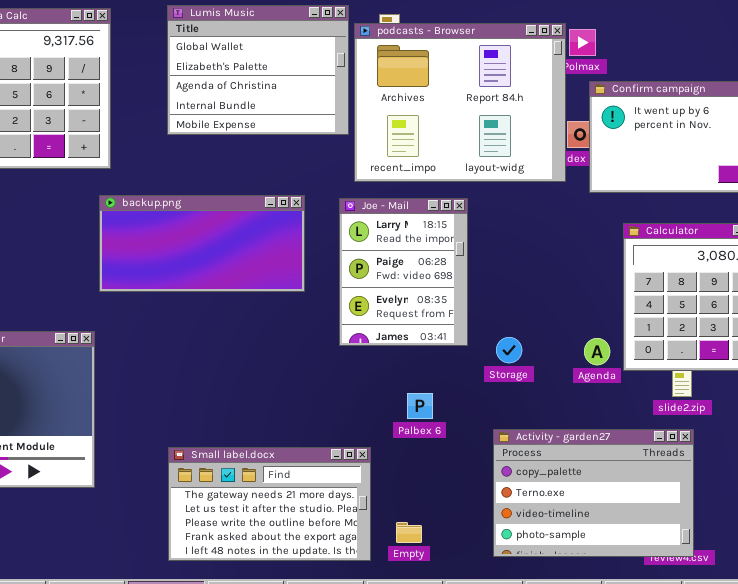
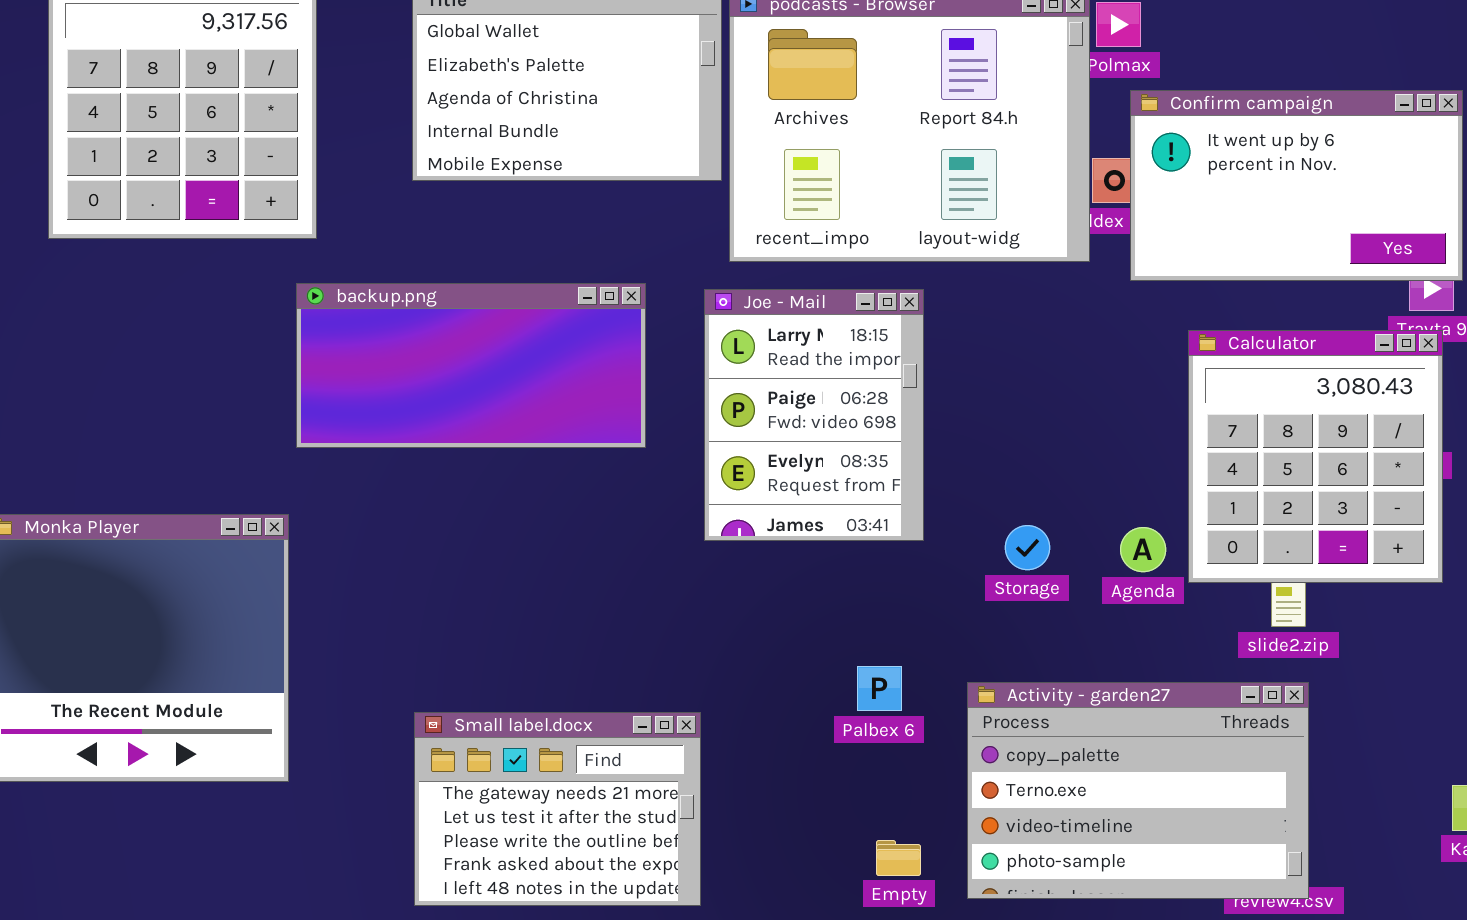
Storage: [496,337,522,363] -> [1005,525,1050,570], moved
Palbex 6: [407,393,433,419] -> [857,666,902,711], moved
Small label.docx: [168,447,371,561] -> [414,712,701,906], resized
Empty: [396,522,422,543] -> [876,840,921,876], moved

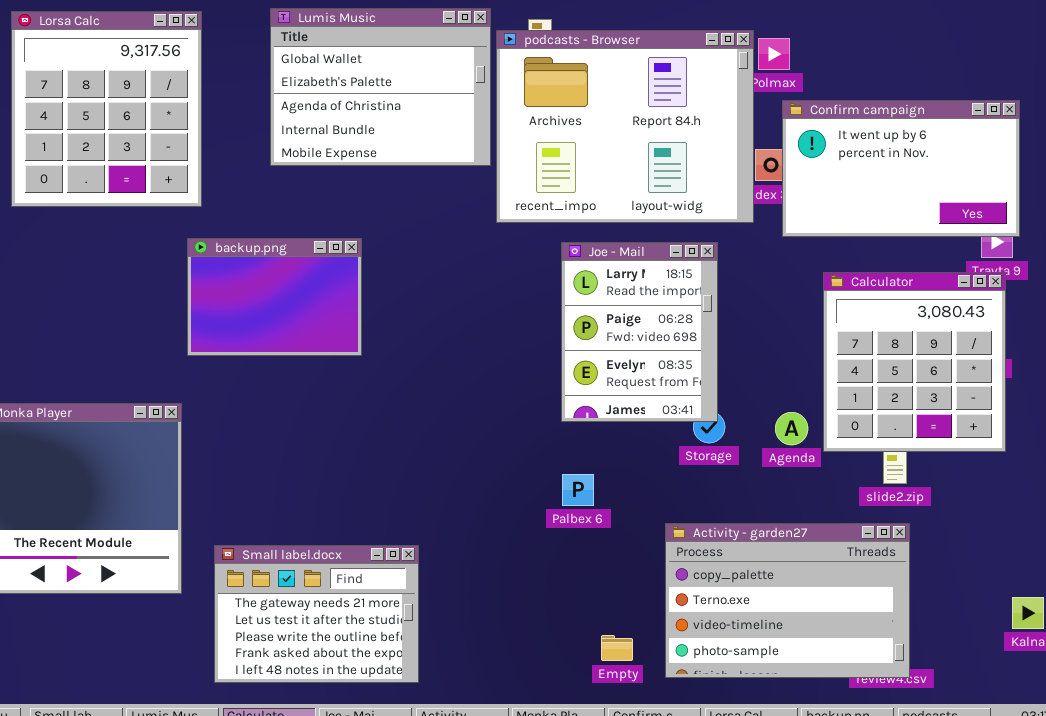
backup.png: [296,283,646,448] -> [187,238,362,356], resized
Joe - Mail: [704,289,924,541] -> [561,242,718,422], moved
Palbex 6: [857,666,902,711] -> [562,474,594,506], moved
Small label.docx: [414,712,701,906] -> [214,545,419,683], moved

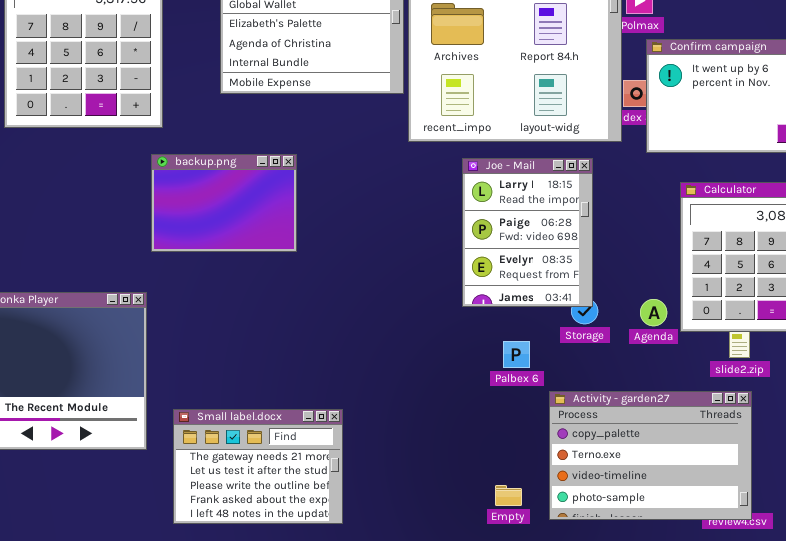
Palbex 6: [562,474,594,506] -> [503,341,530,368], moved

